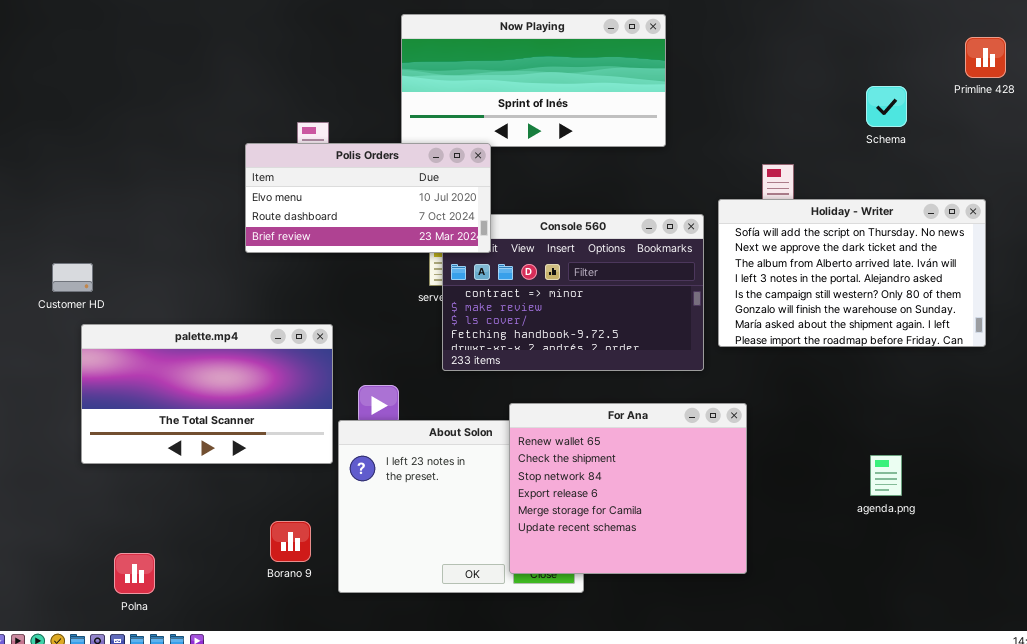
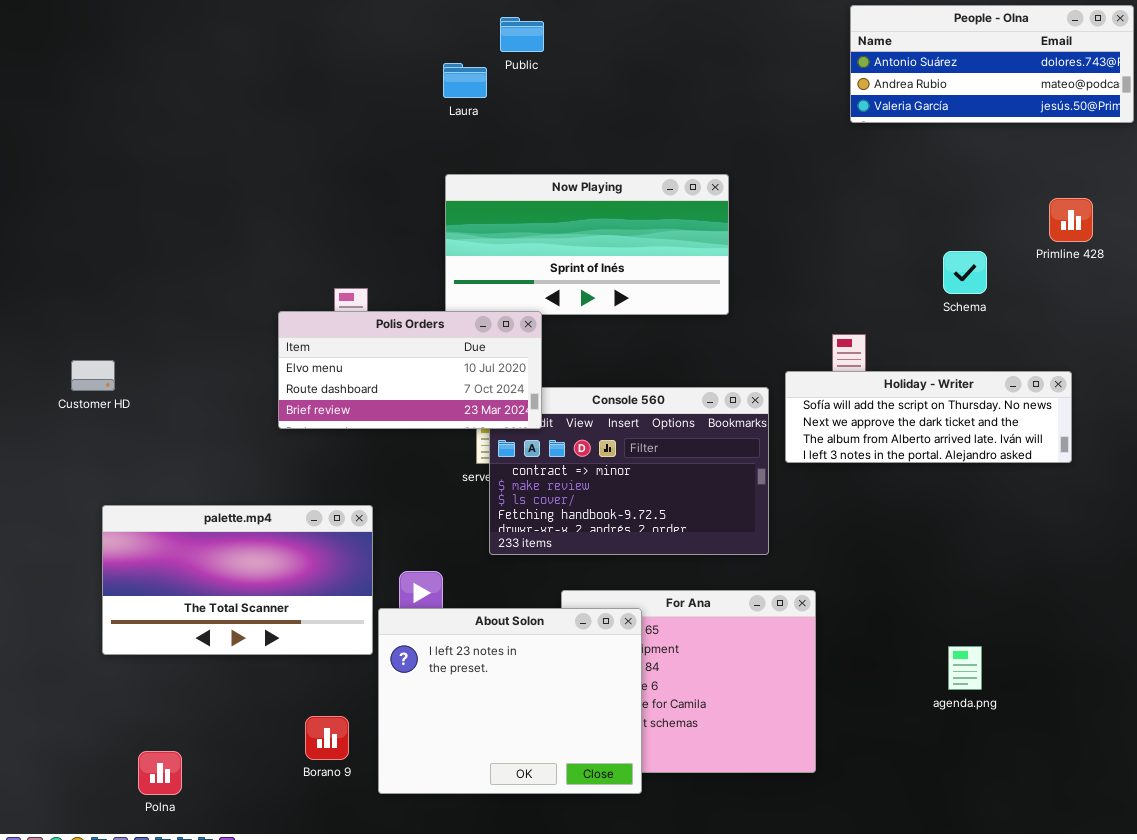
Holiday - Writer: [718,199,986,347] -> [785,371,1072,463], resized
Customer HD: [52,263,93,292] -> [71,360,115,391], moved
About Solon: [338,420,584,593] -> [378,608,642,794], raised

